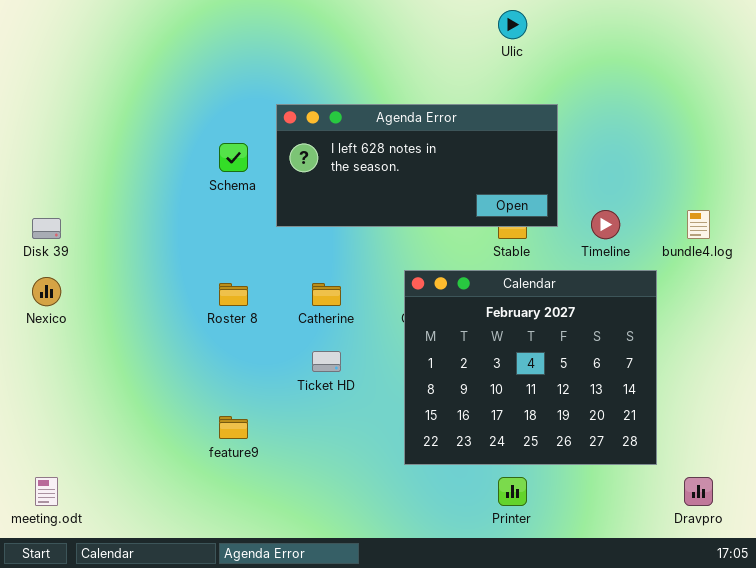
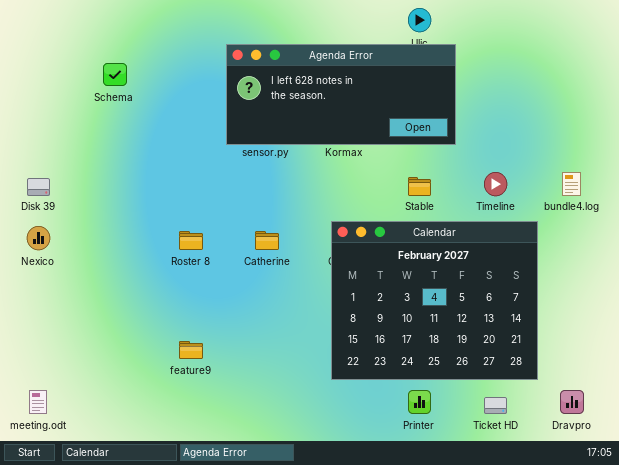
Agenda Error: [276,104,558,227] -> [226,44,456,145], moved
Schema: [219,143,248,172] -> [103,63,127,86], moved
Ticket HD: [312,351,341,372] -> [484,397,507,414], moved

